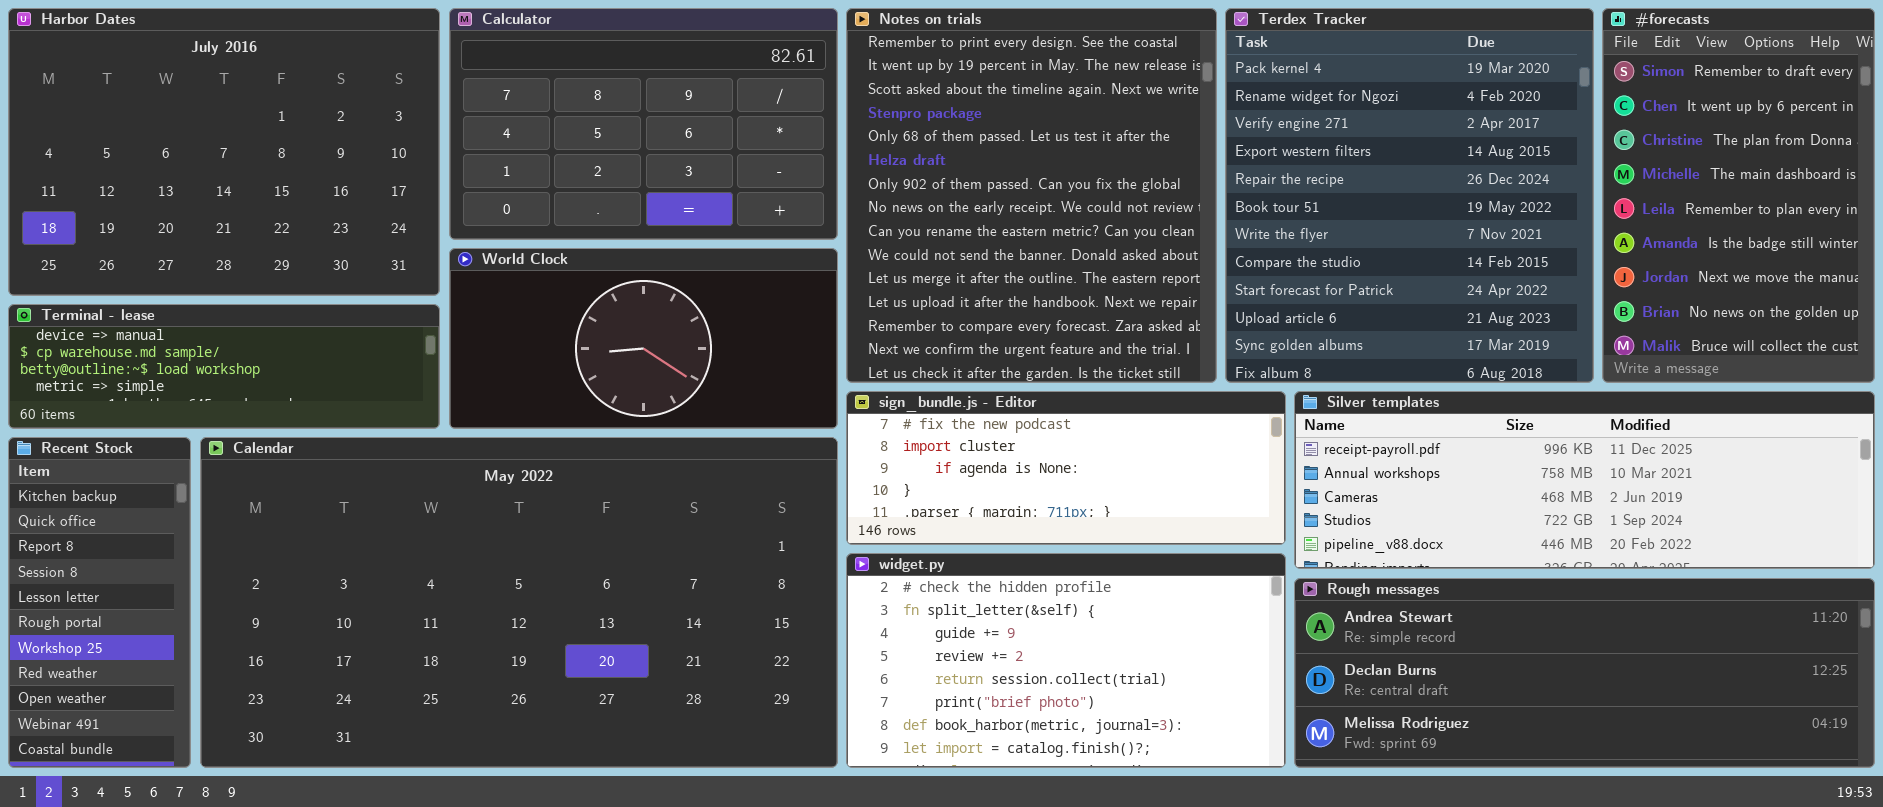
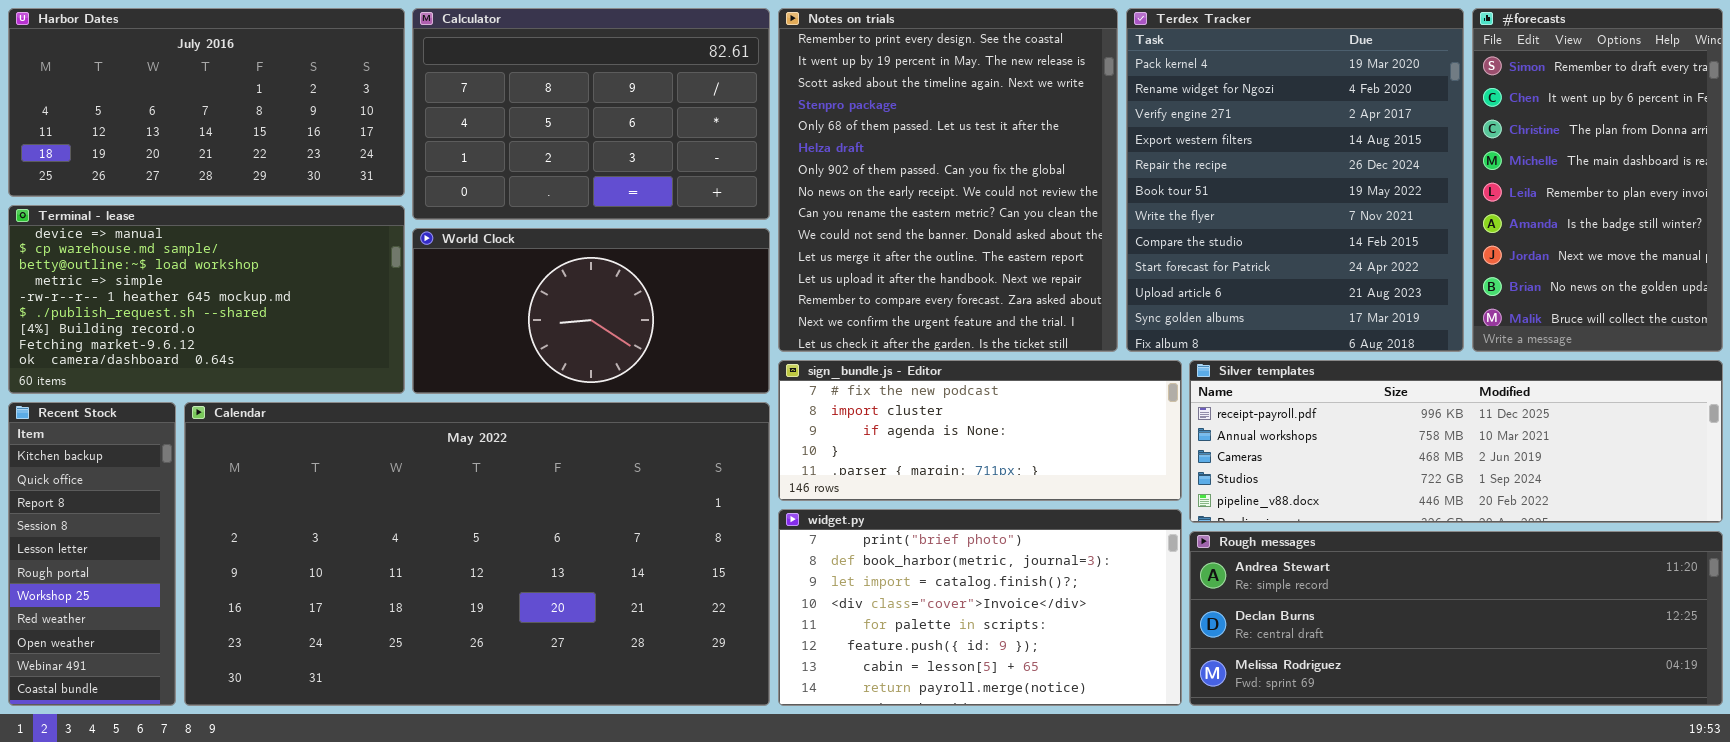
Harbor Dates: [8,8,440,296] -> [8,8,405,197], resized
Terminal - lease: [8,304,440,429] -> [8,205,405,394], resized
widget.py: [846,553,1286,768] -> [778,509,1182,706], scrolled down 5 rows

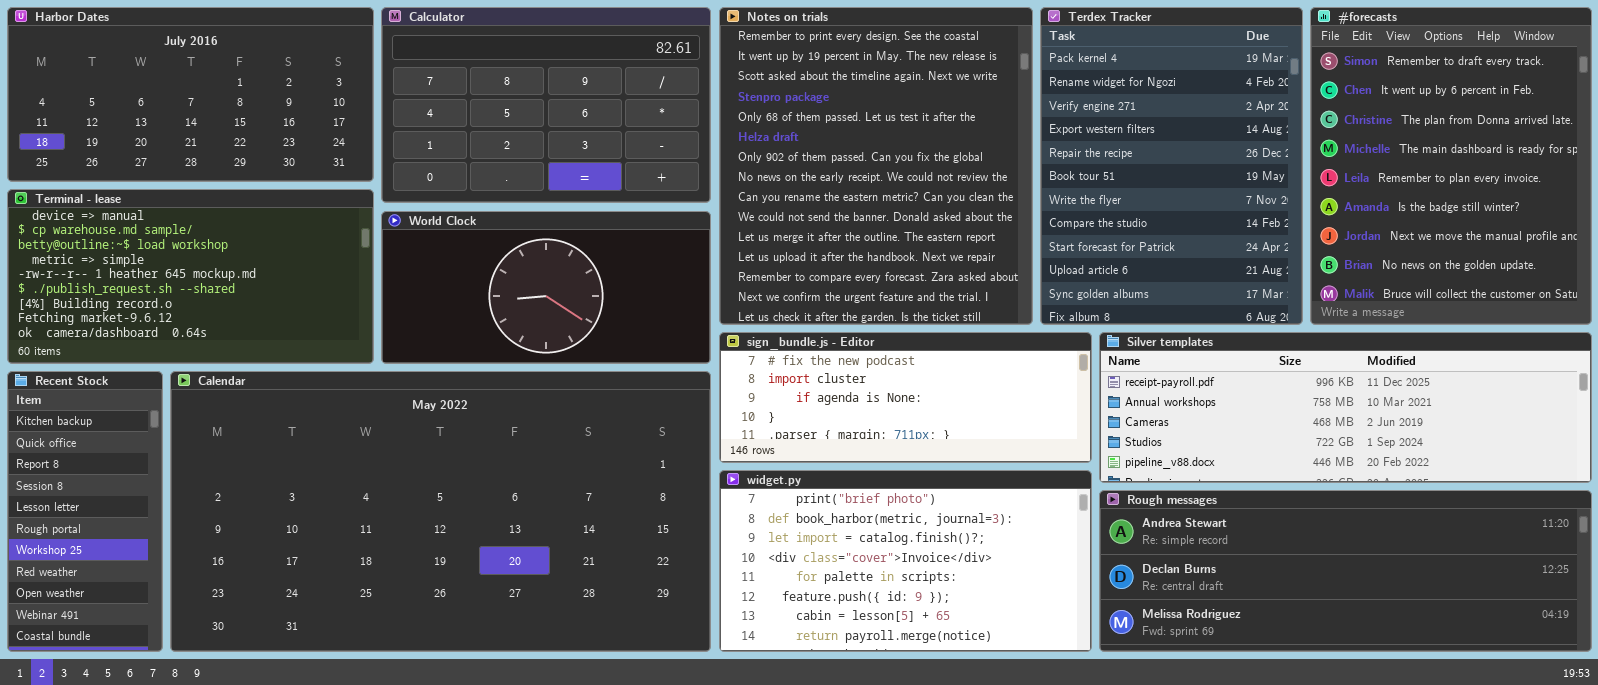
Terdex Tracker: [1126,8,1464,352] -> [1040,7,1303,325], resized
#forecasts: [1472,8,1723,352] -> [1310,7,1592,325], resized

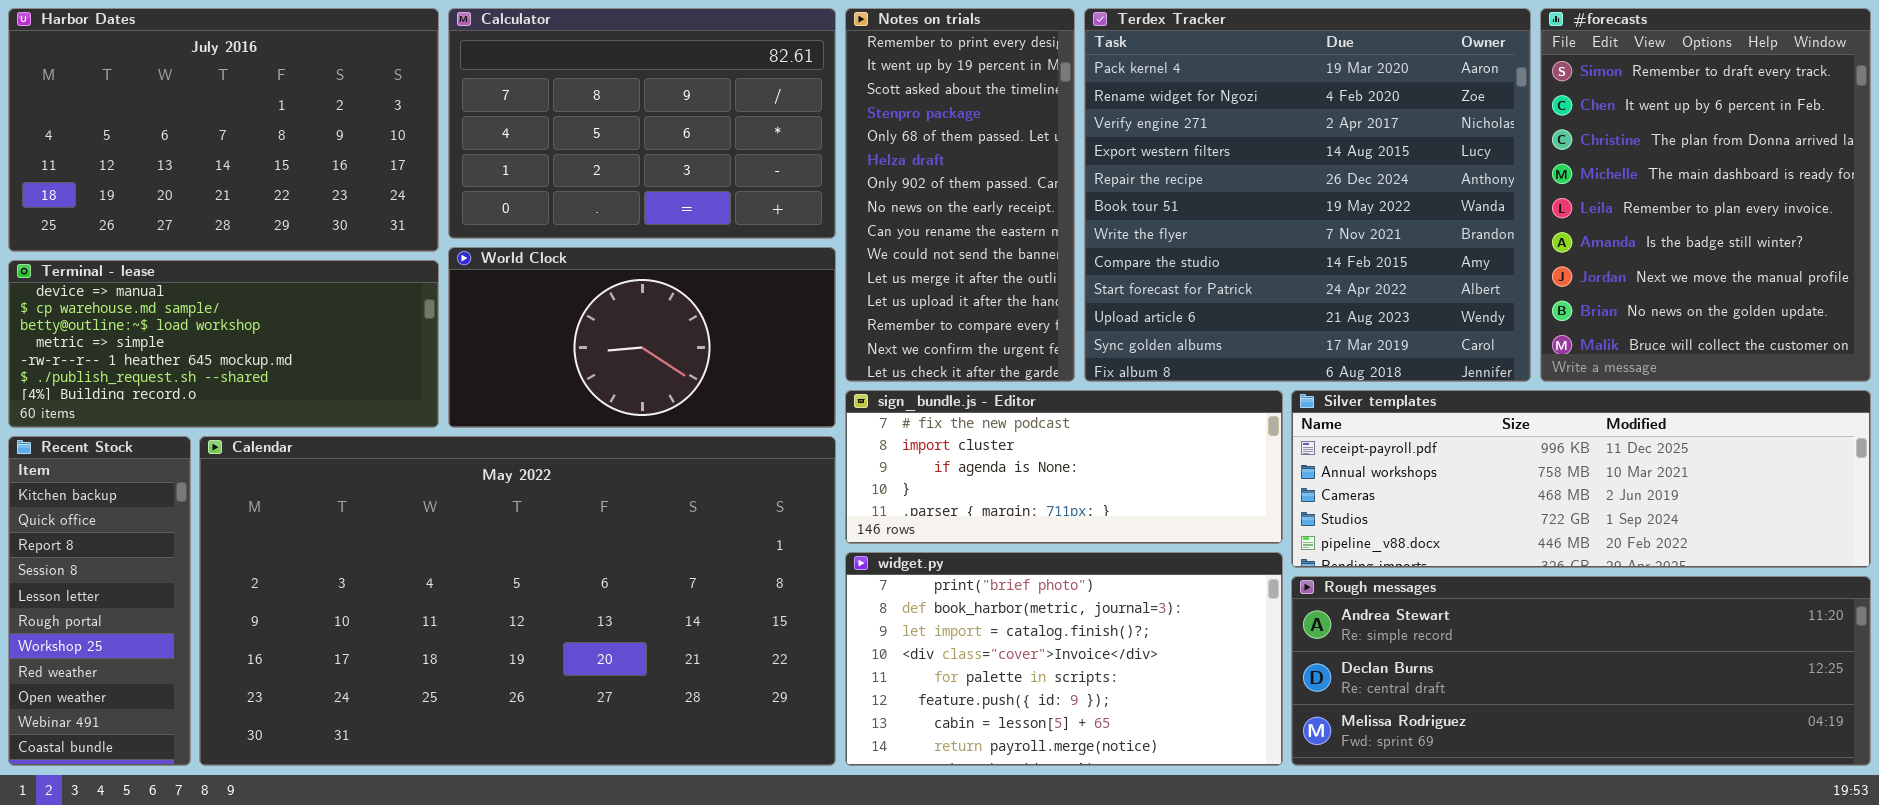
Harbor Dates: [7,7,374,182] -> [8,8,439,252], resized
Notes on trials: [719,7,1033,325] -> [845,8,1075,382], resized
Terdex Tracker: [1040,7,1303,325] -> [1084,8,1531,382], resized
Terminal - lease: [7,189,374,364] -> [8,260,439,428], resized

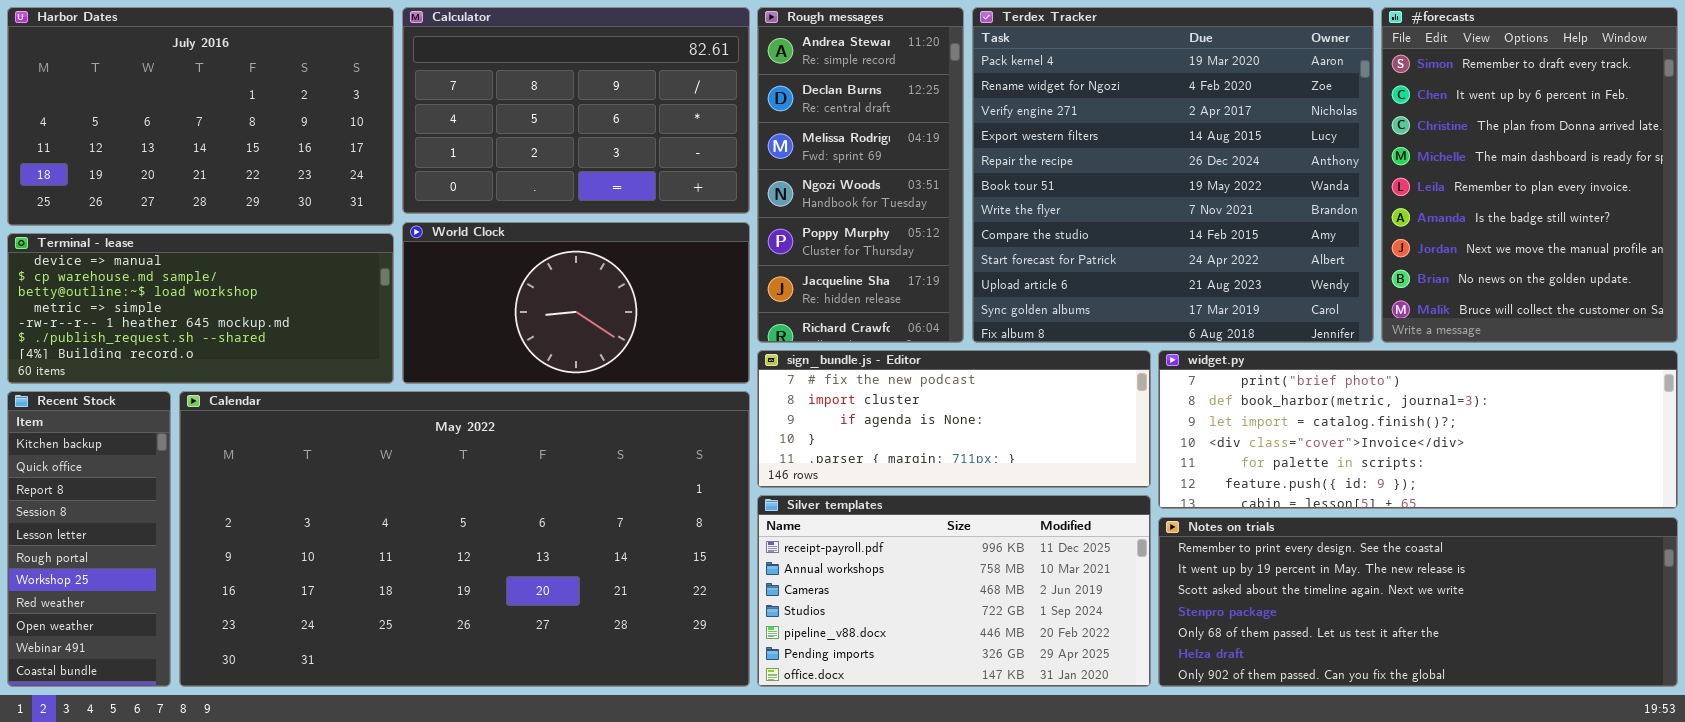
Notes on trials: [845,8,1075,382] -> [1158,517,1678,687], moved, resized
Silver templates: [1291,390,1871,568] -> [757,495,1151,687], moved, resized
widget.py: [845,552,1283,766] -> [1158,350,1678,509], moved, resized
Rough messages: [1291,576,1871,766] -> [757,7,964,343], moved, resized

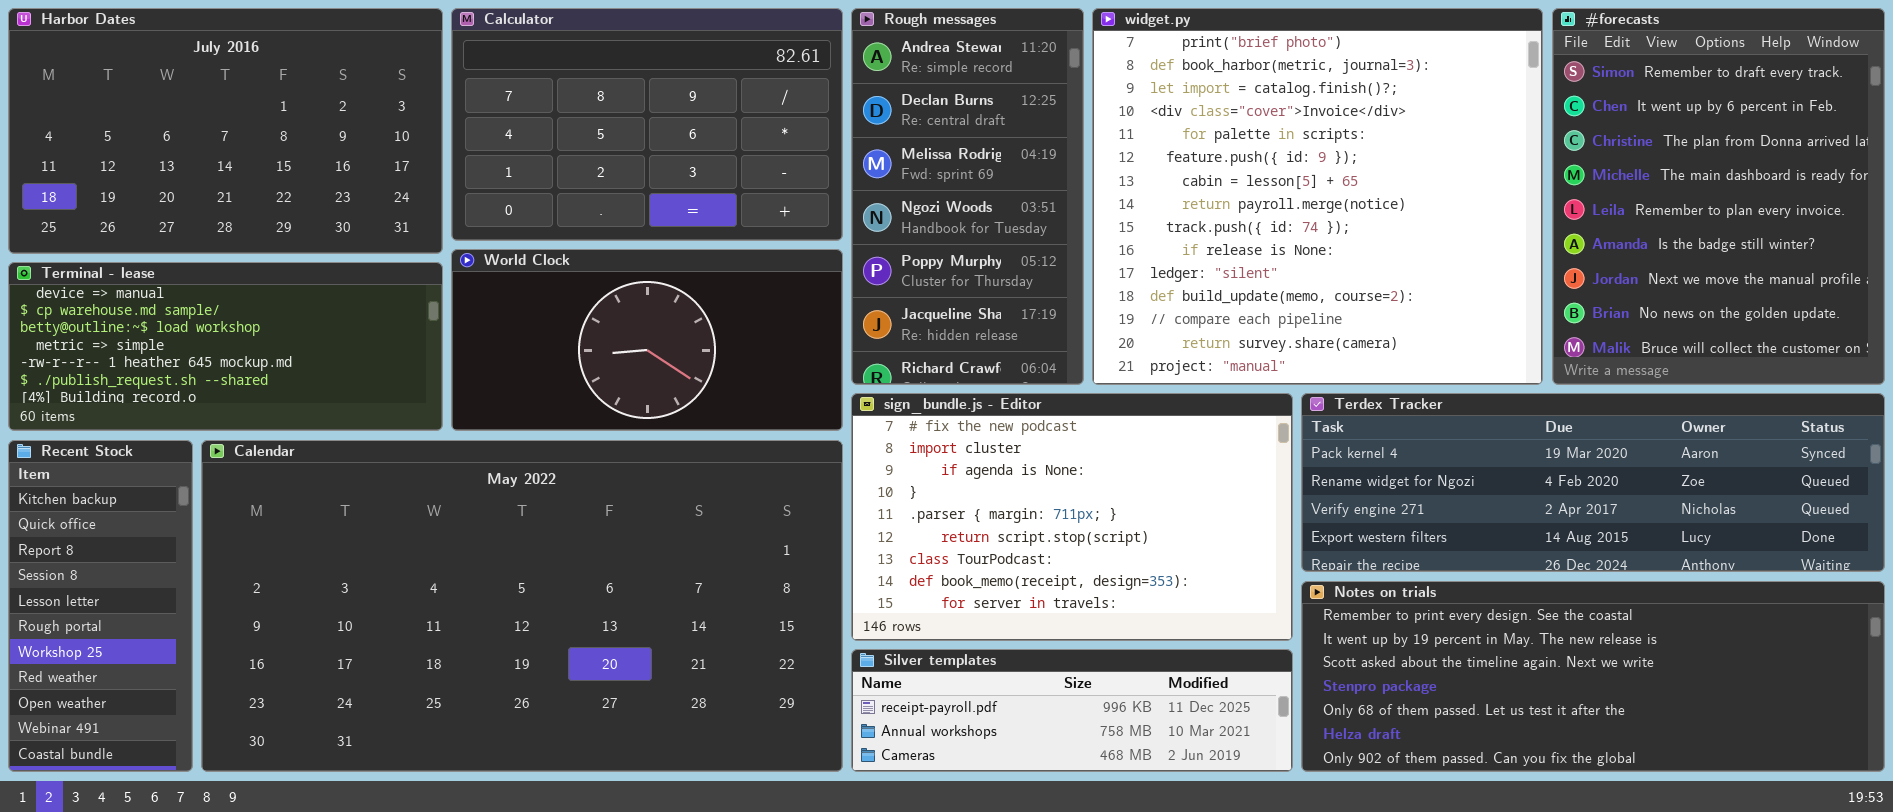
Terdex Tracker: [972,7,1374,343] -> [1301,393,1885,572], moved, resized
sign_bundle.js - Editor: [757,350,1151,488] -> [851,393,1293,641], resized
widget.py: [1158,350,1678,509] -> [1092,8,1543,385], moved, resized
Silver templates: [757,495,1151,687] -> [851,649,1293,772], resized

